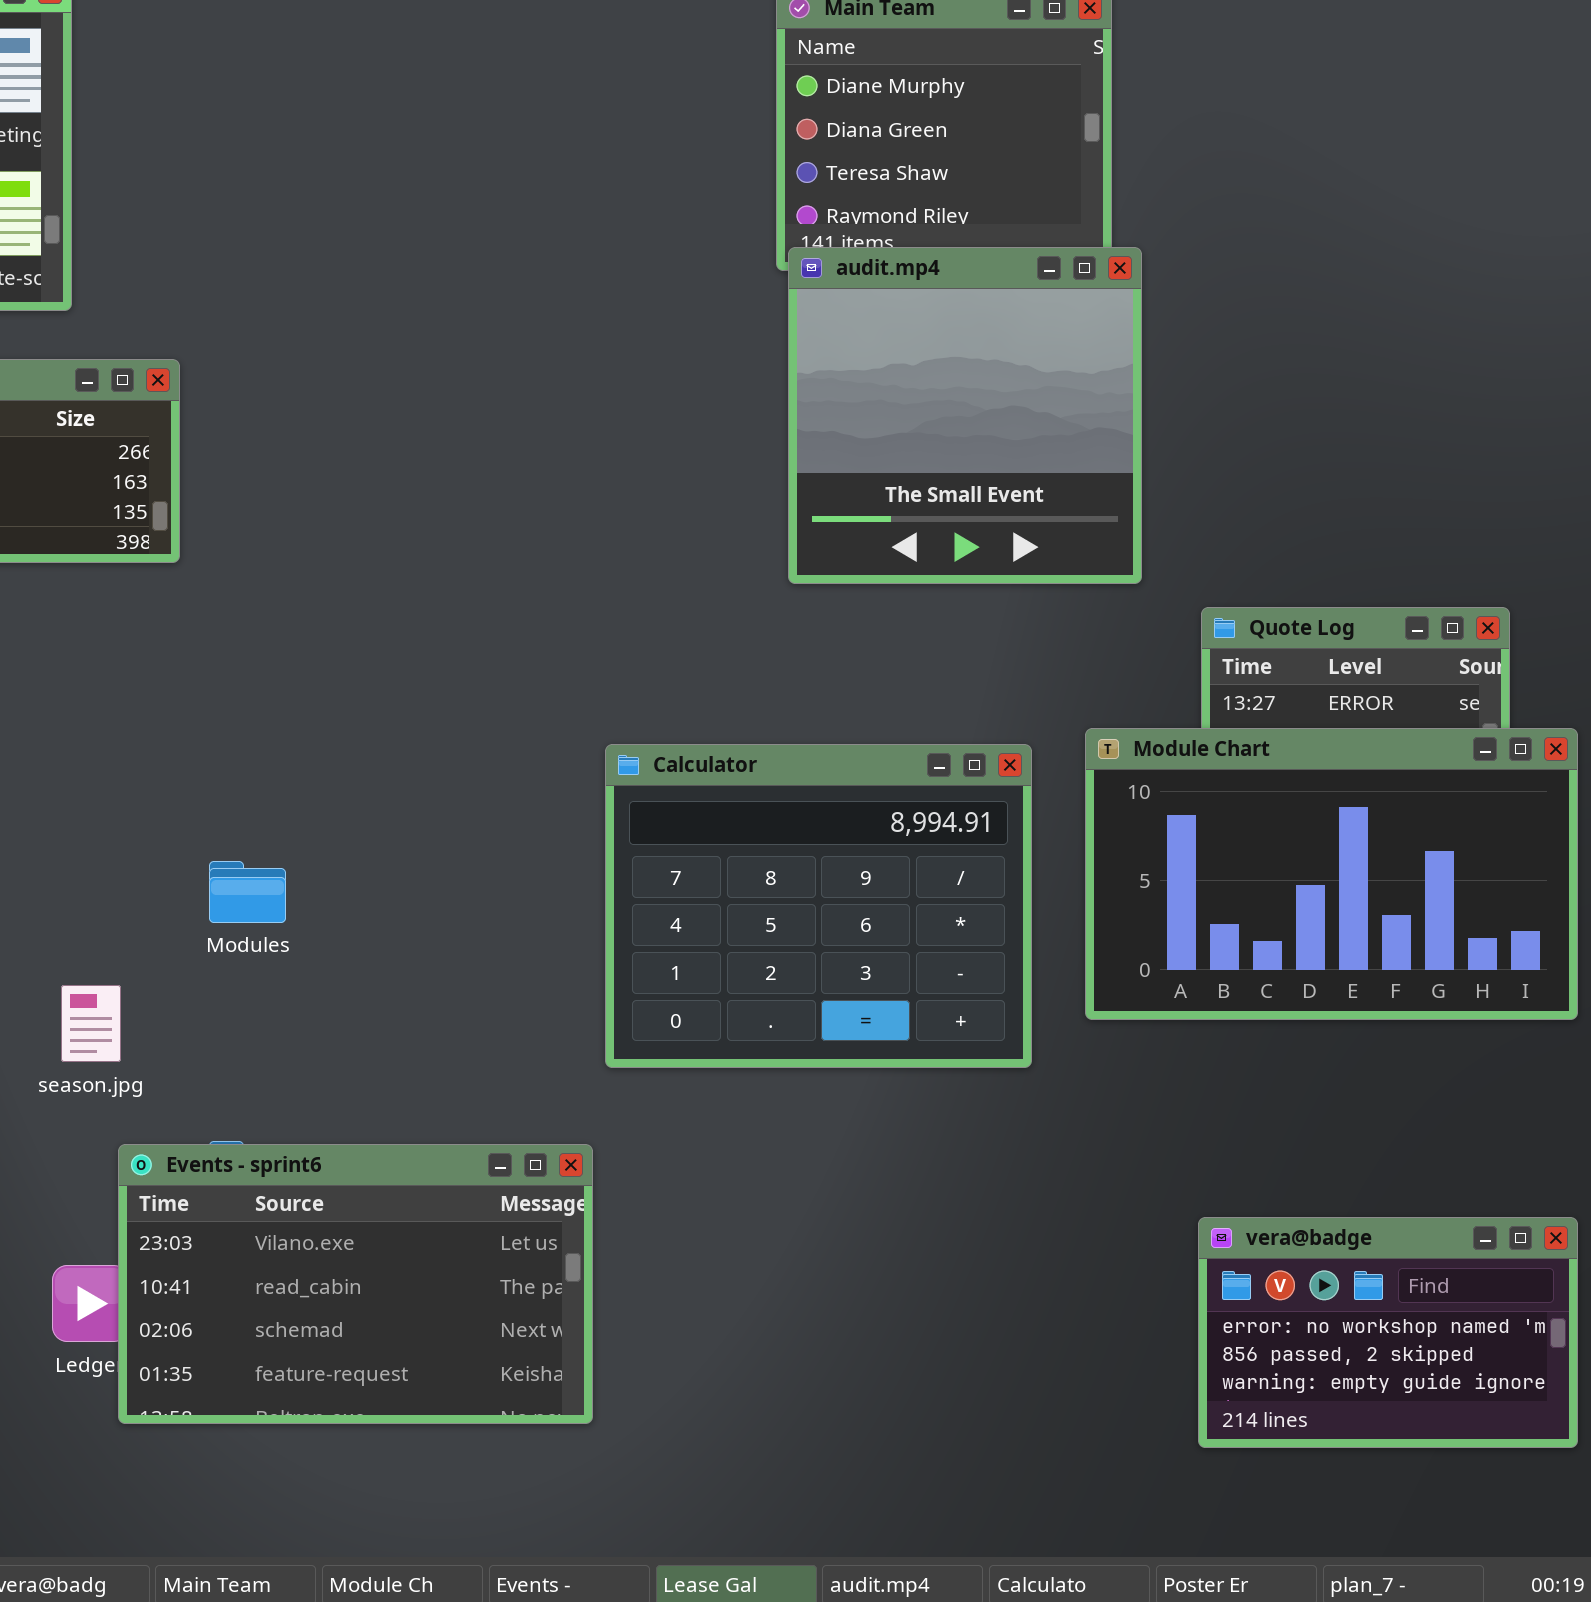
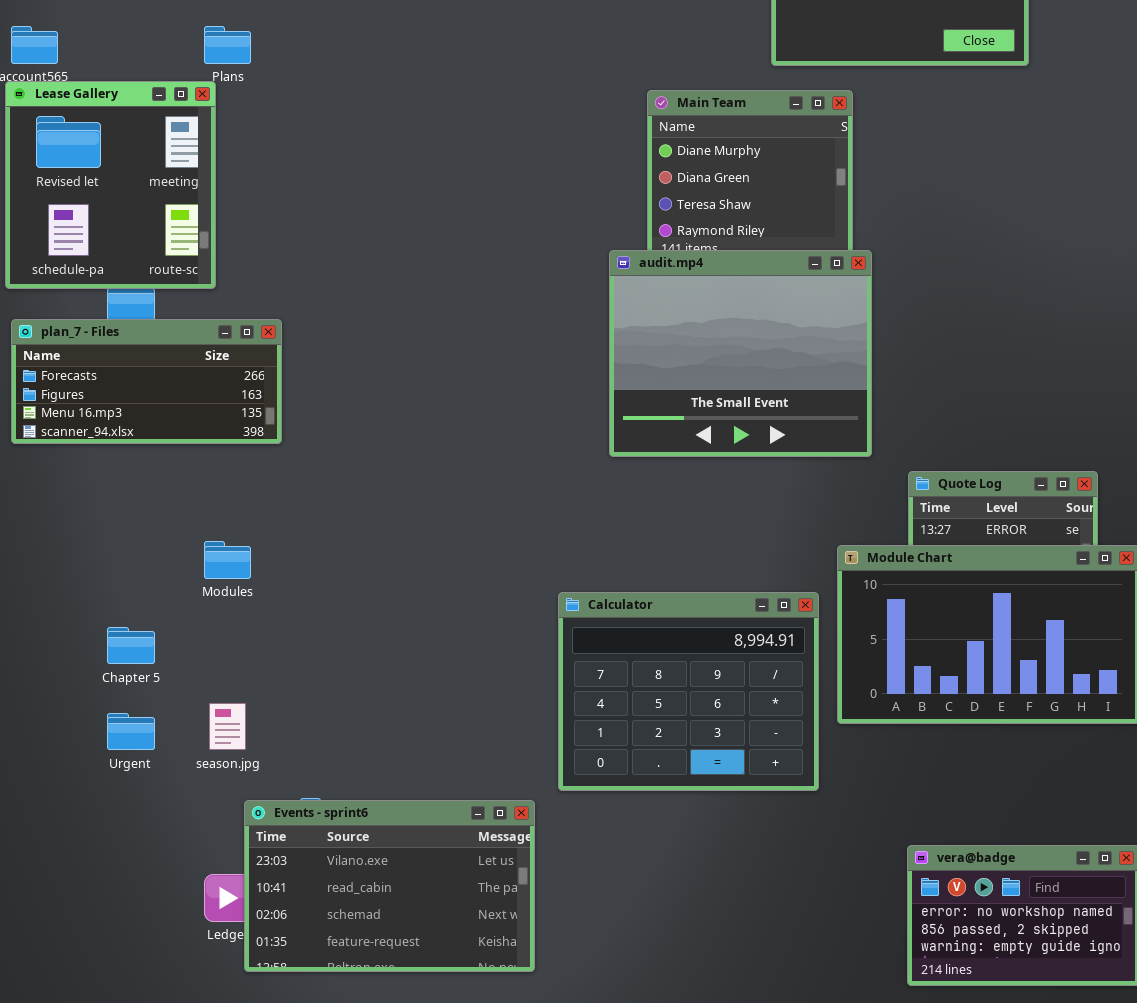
audit.mp4: [788,247,1142,584] -> [609,250,872,457], resized
Calculator: [605,744,1032,1068] -> [558,592,819,791], moved
Modules: [209,861,286,923] -> [204,541,251,579], moved

